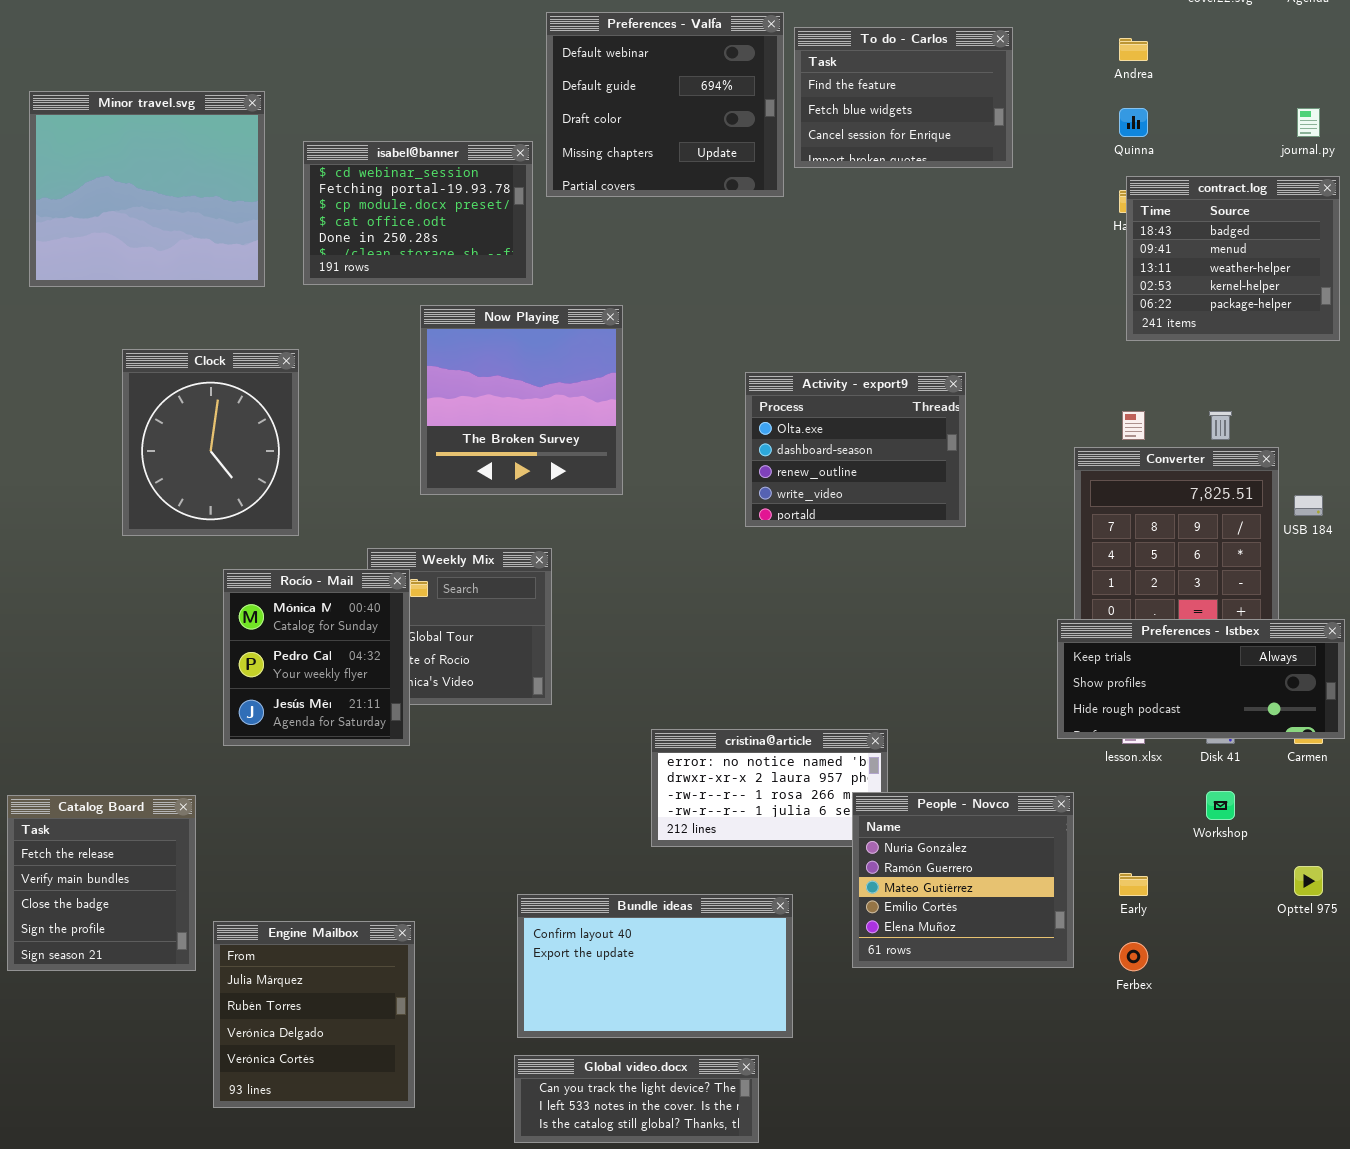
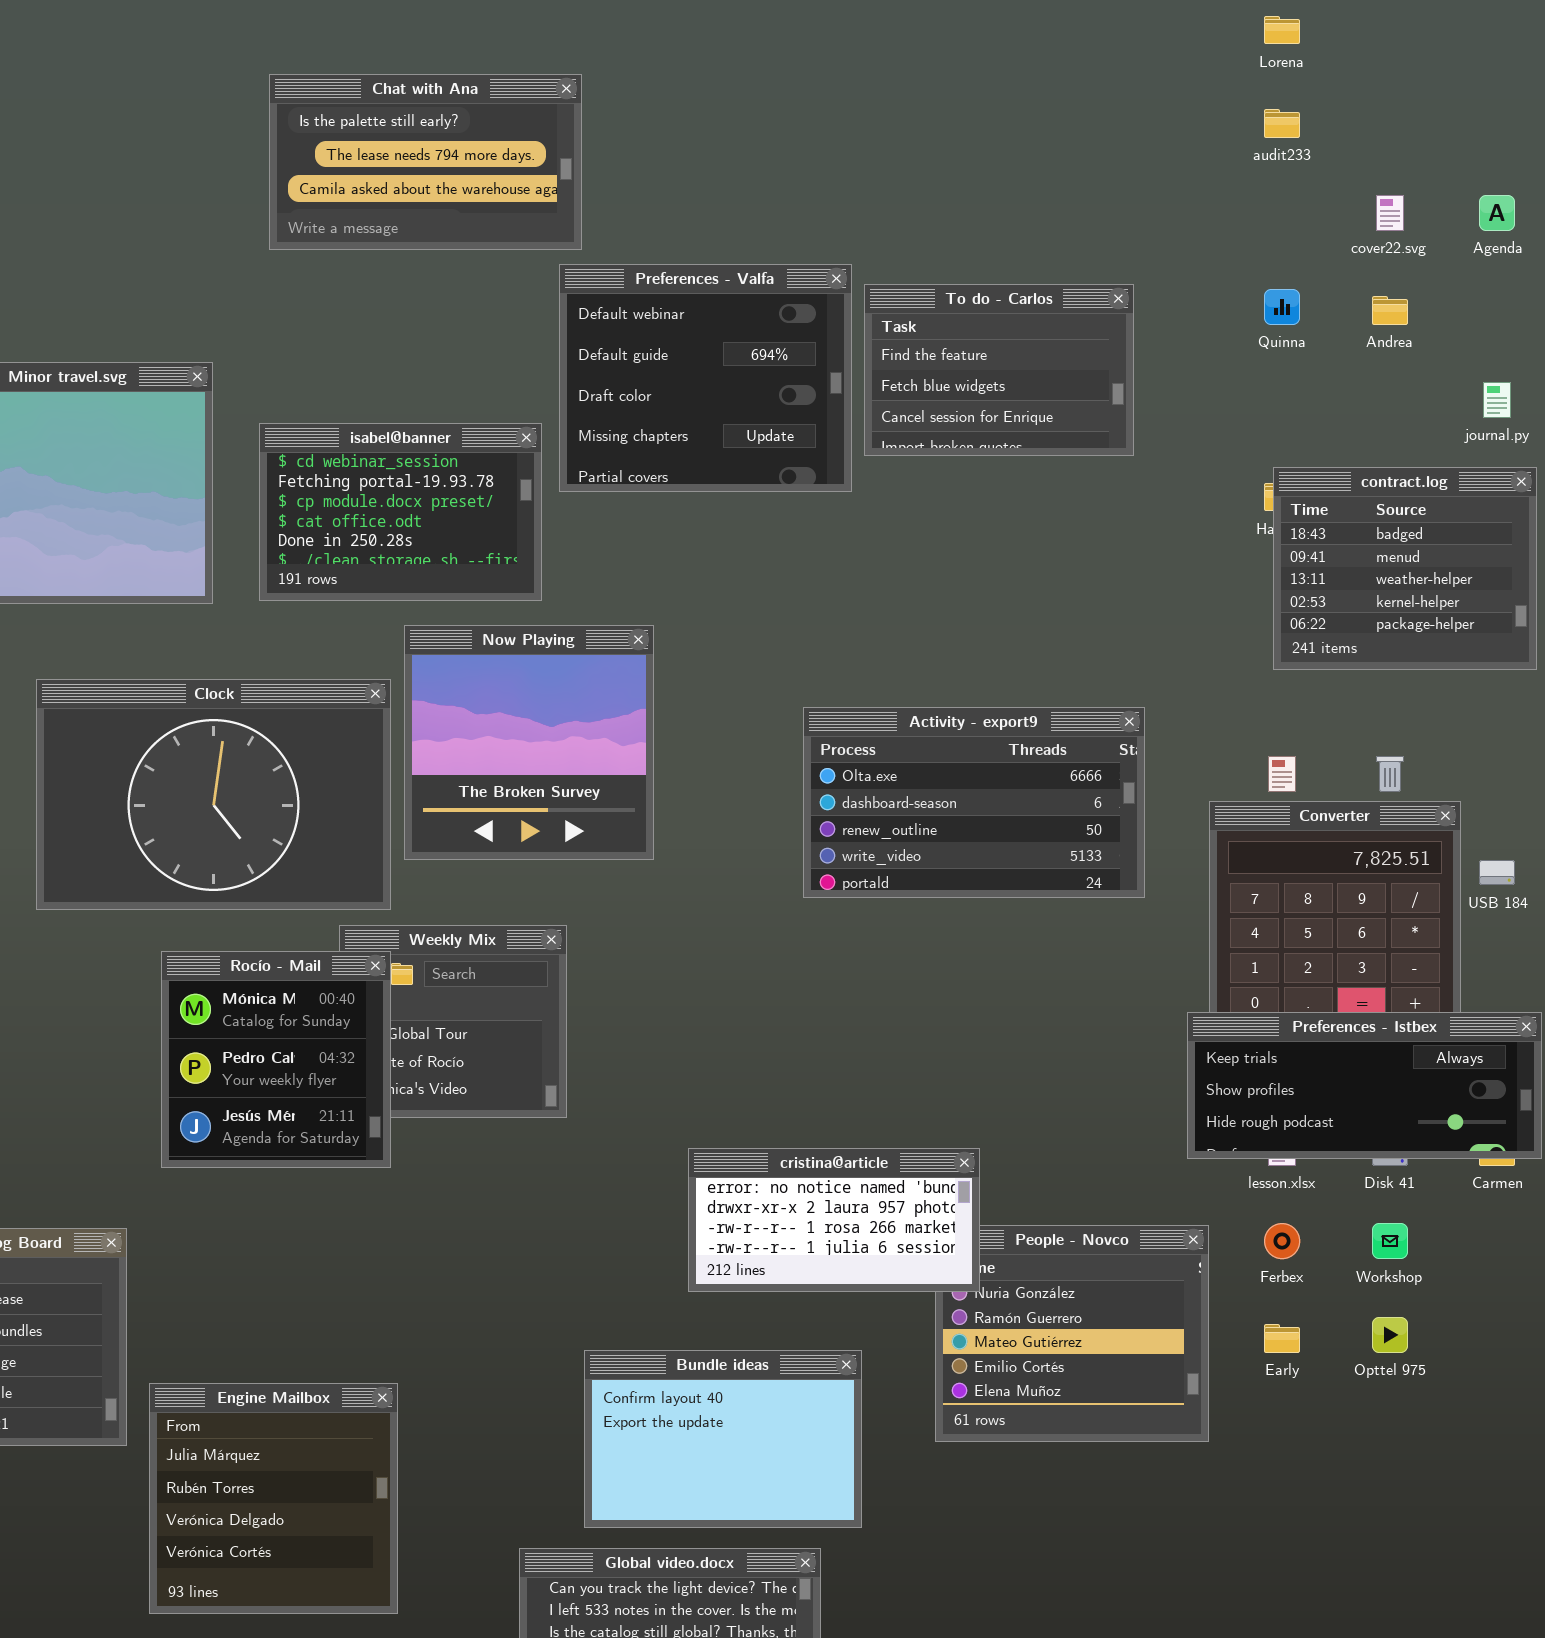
Andrea: [1119,38,1148,61] -> [1372,296,1408,325], moved
Quinna: [1119,108,1148,137] -> [1264,289,1300,325], moved
Clock: [122,349,299,536] -> [36,679,391,910], resized
Activity - export9: [745,372,966,527] -> [803,707,1145,898], resized
cristina@article: [651,729,888,847] -> [688,1148,980,1292], raised
Opttel 975: [1294,866,1323,896] -> [1372,1317,1408,1353], moved
Bundle ideas: [517,894,793,1038] -> [584,1350,862,1528], resized
Ferbex: [1119,942,1148,971] -> [1264,1223,1300,1259], moved

